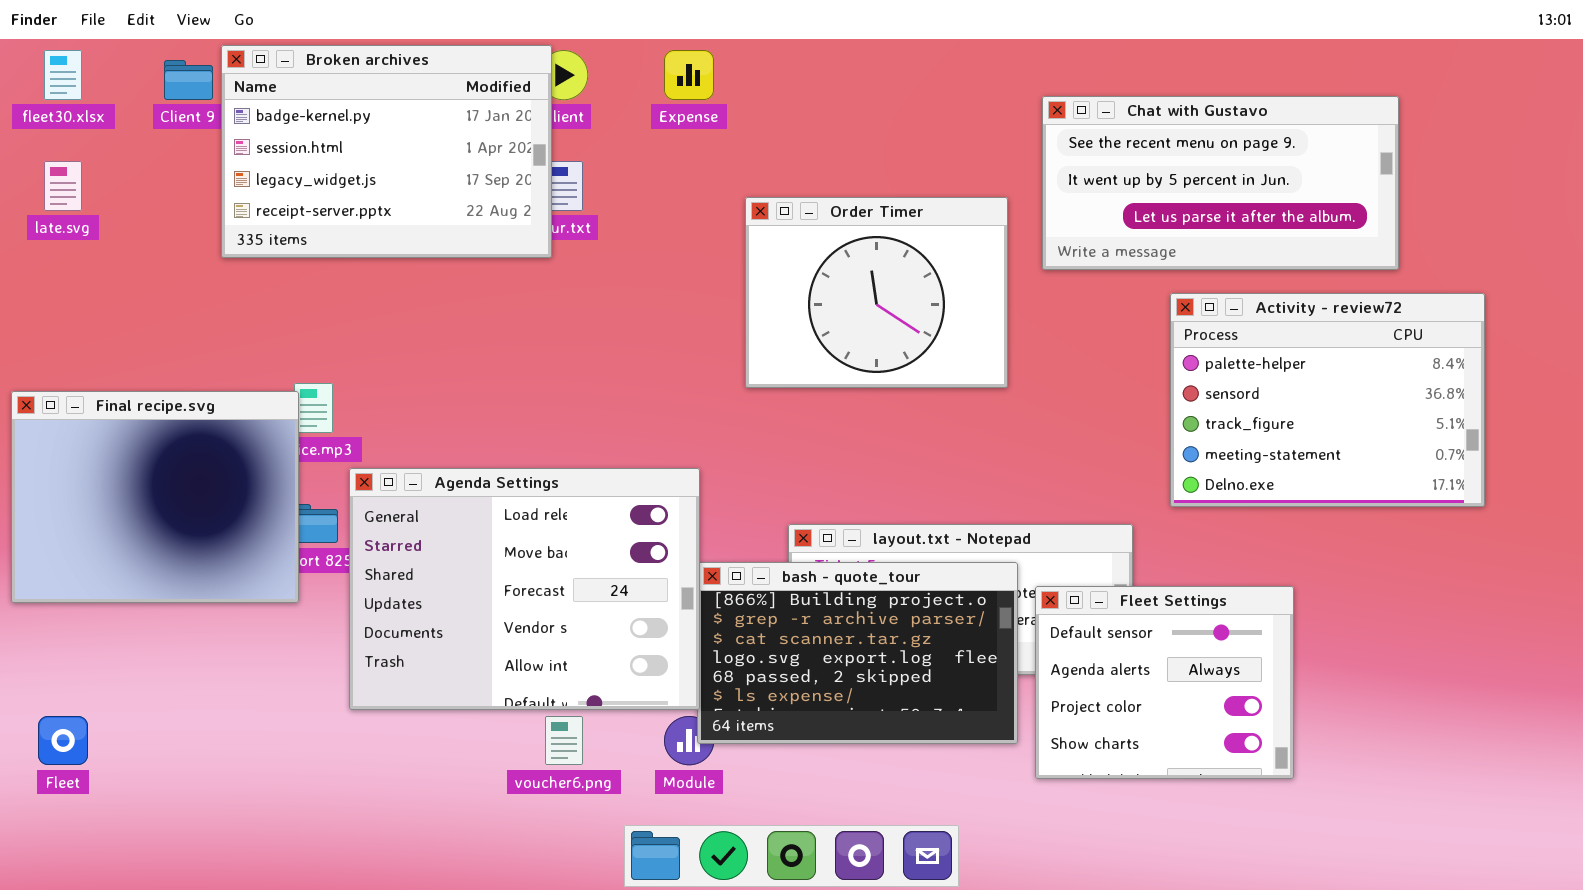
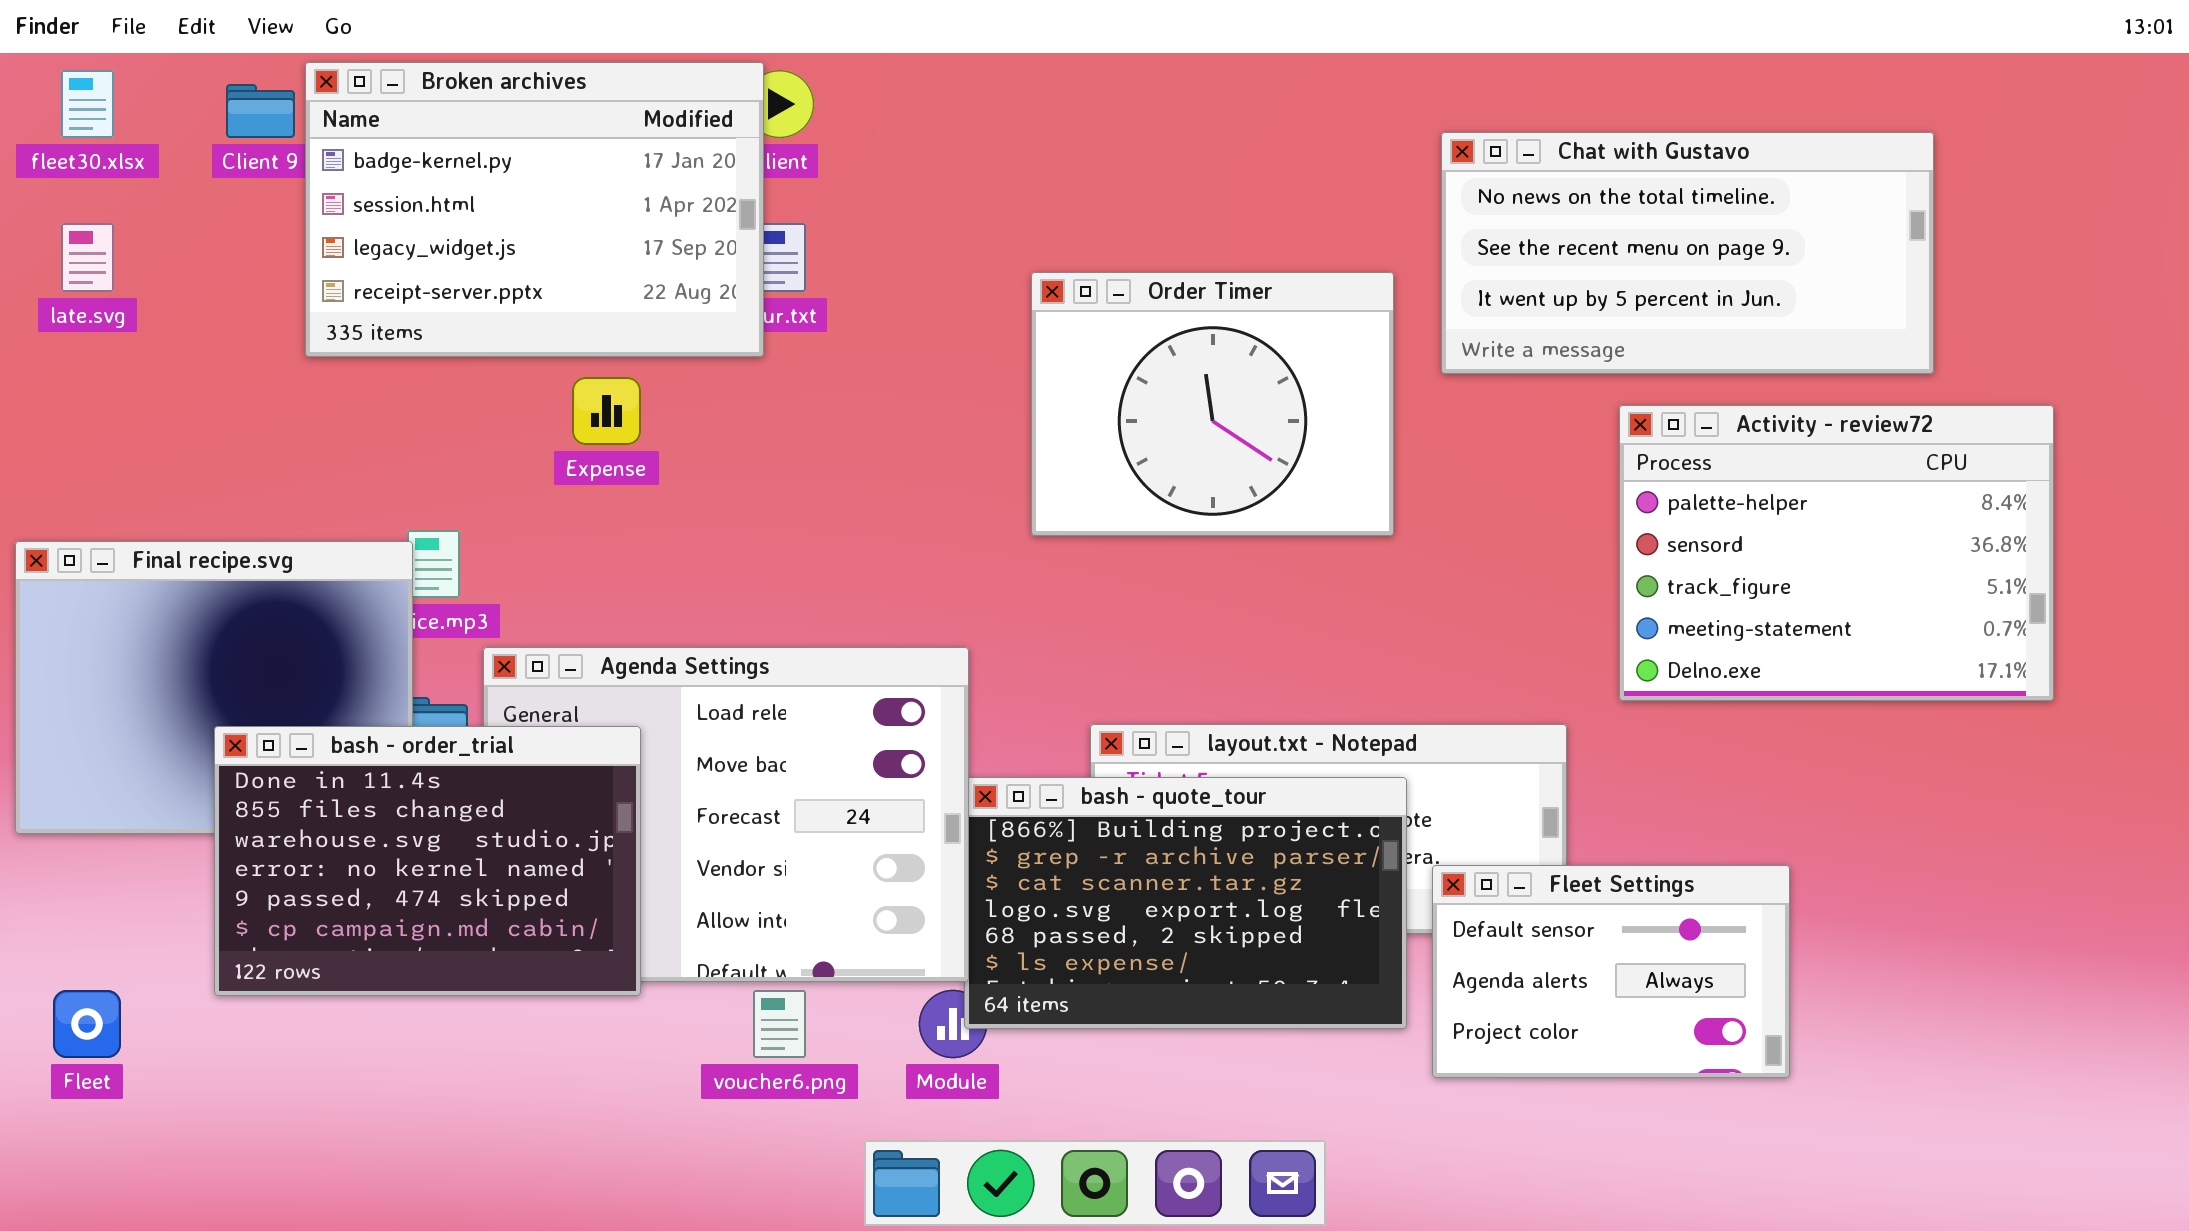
Expense: [664,50,714,100] -> [572,377,641,445], moved
Chat with Gustavo: [1042,96,1399,270] -> [1441,132,1934,374], scrolled up 1 row
bash - order_trial: none -> [214,726,641,996], opened
Fleet Settings: [1035,586,1294,779] -> [1432,865,1790,1078], resized

